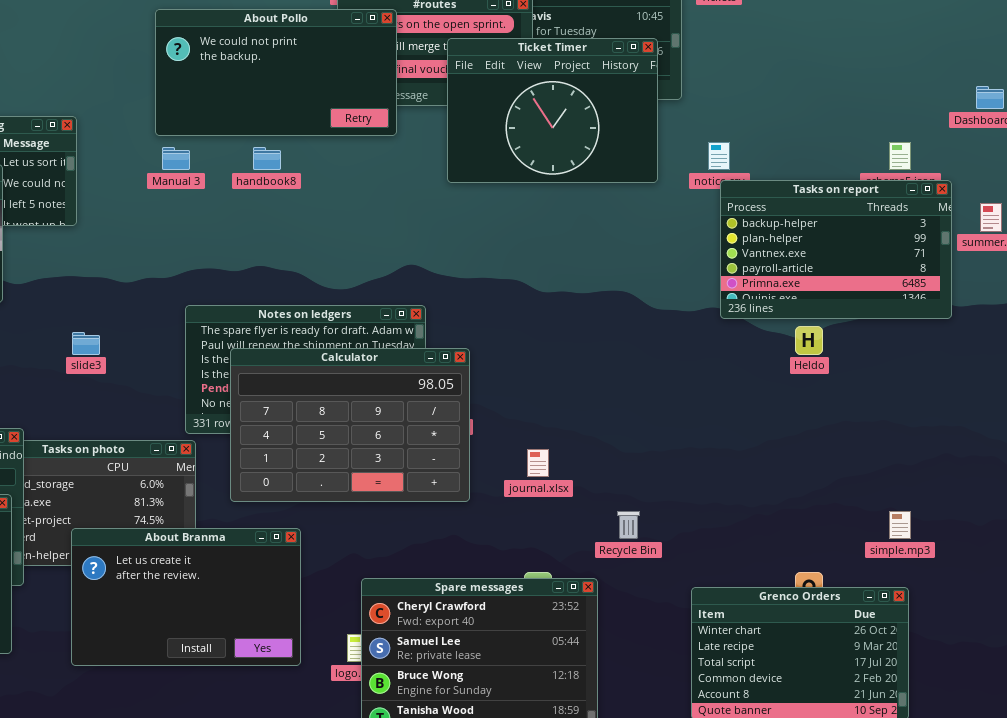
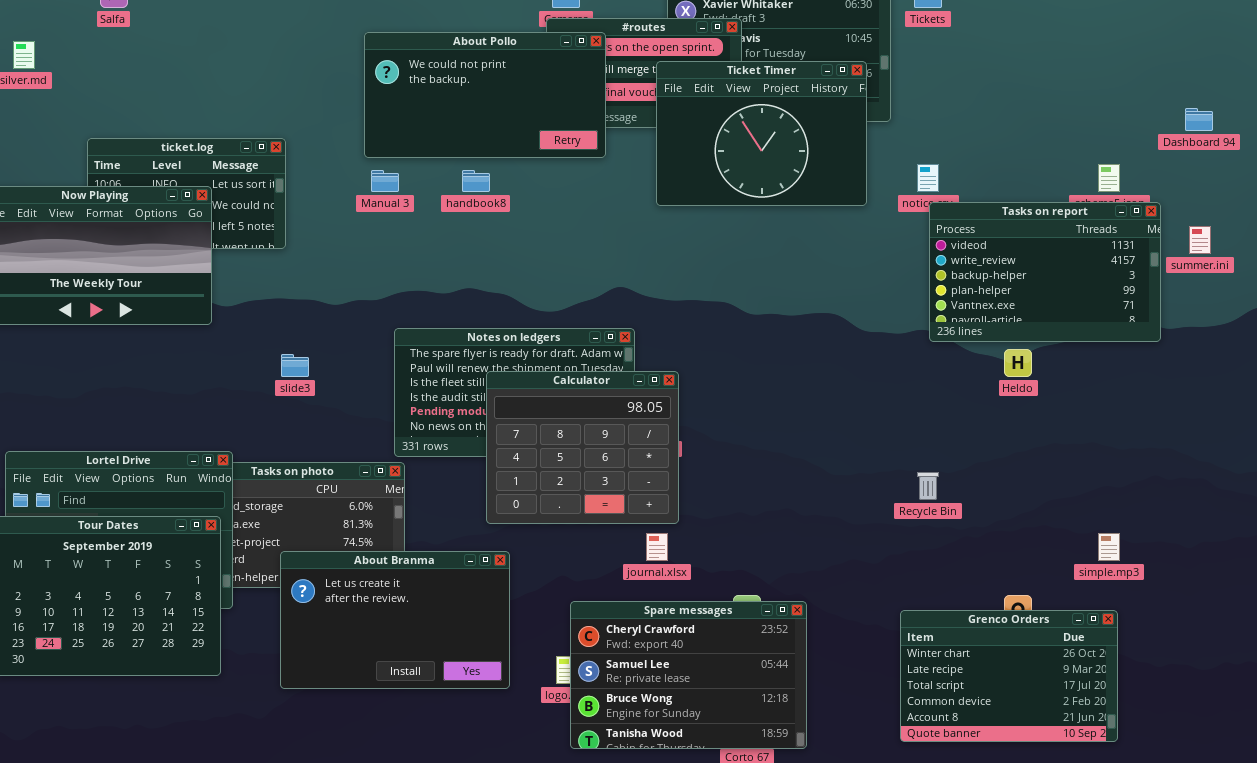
Tasks on report: [720,180,952,319] -> [929,202,1161,342], scrolled up 2 rows
Calculator: [230,348,470,502] -> [486,371,679,524], resized
journal.xlsx: [527,449,549,477] -> [646,533,668,561], moved
Recycle Bin: [617,511,640,539] -> [917,472,939,500], moved

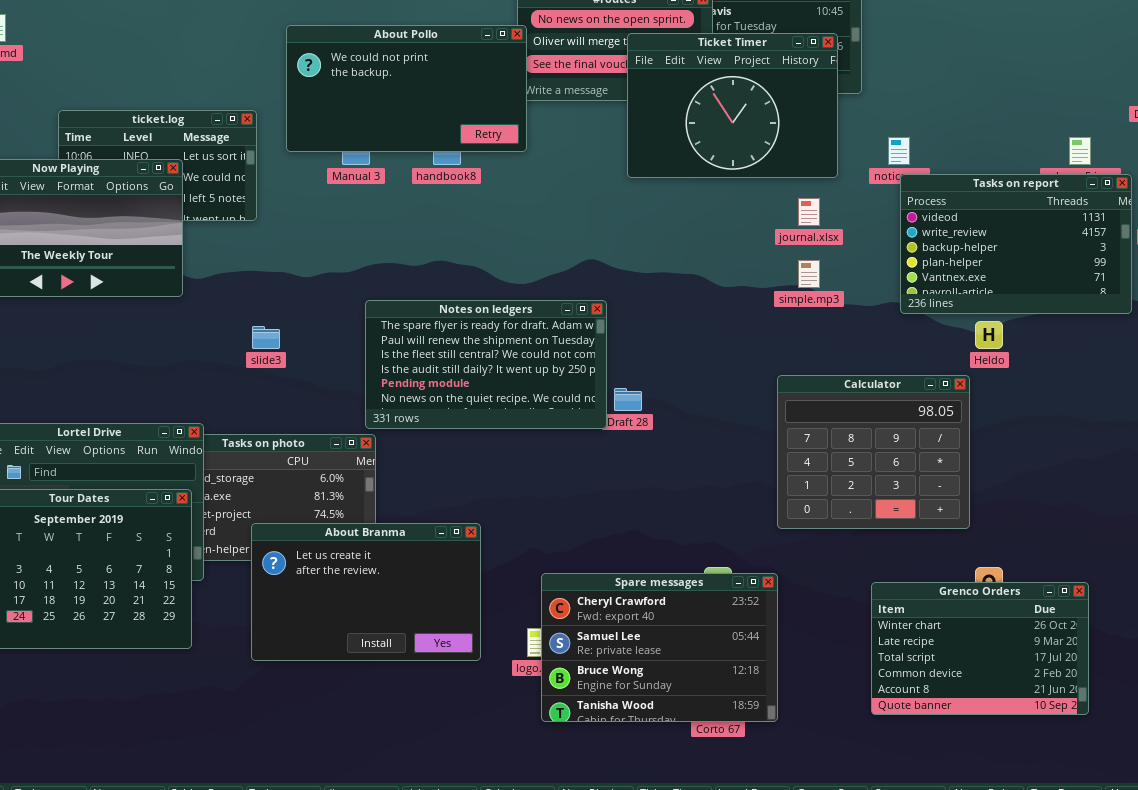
About Pollo: [364,32,606,158] -> [286,25,527,152], moved
Calculator: [486,371,679,524] -> [777,375,970,529], moved
journal.xlsx: [646,533,668,561] -> [798,198,820,226], moved
simple.mp3: [1098,533,1120,561] -> [798,260,820,288], moved

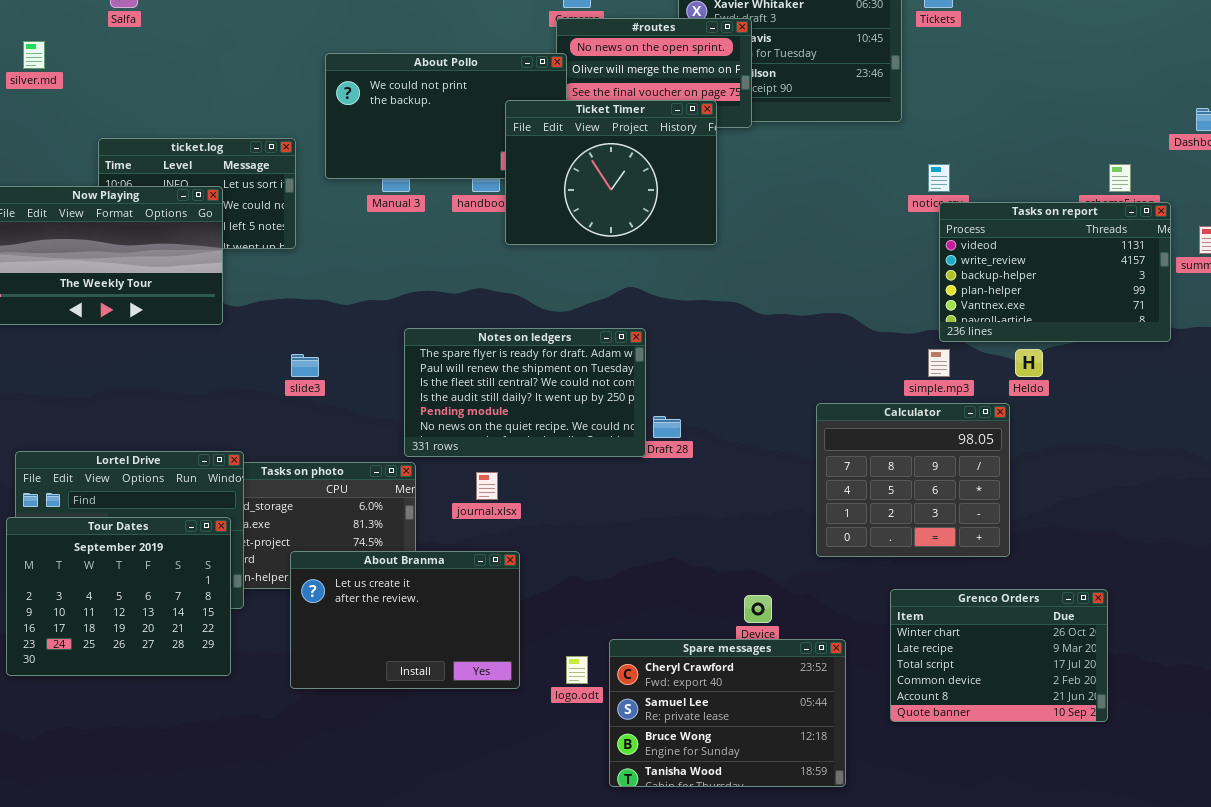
Ticket Timer: [627,33,838,178] -> [505,100,717,245], moved
journal.xlsx: [798,198,820,226] -> [476,472,498,500], moved
simple.mp3: [798,260,820,288] -> [928,349,950,377], moved
Spare messages: [541,573,778,722] -> [609,639,846,787], moved
Grenco Orders: [871,582,1089,715] -> [890,589,1108,722], moved

